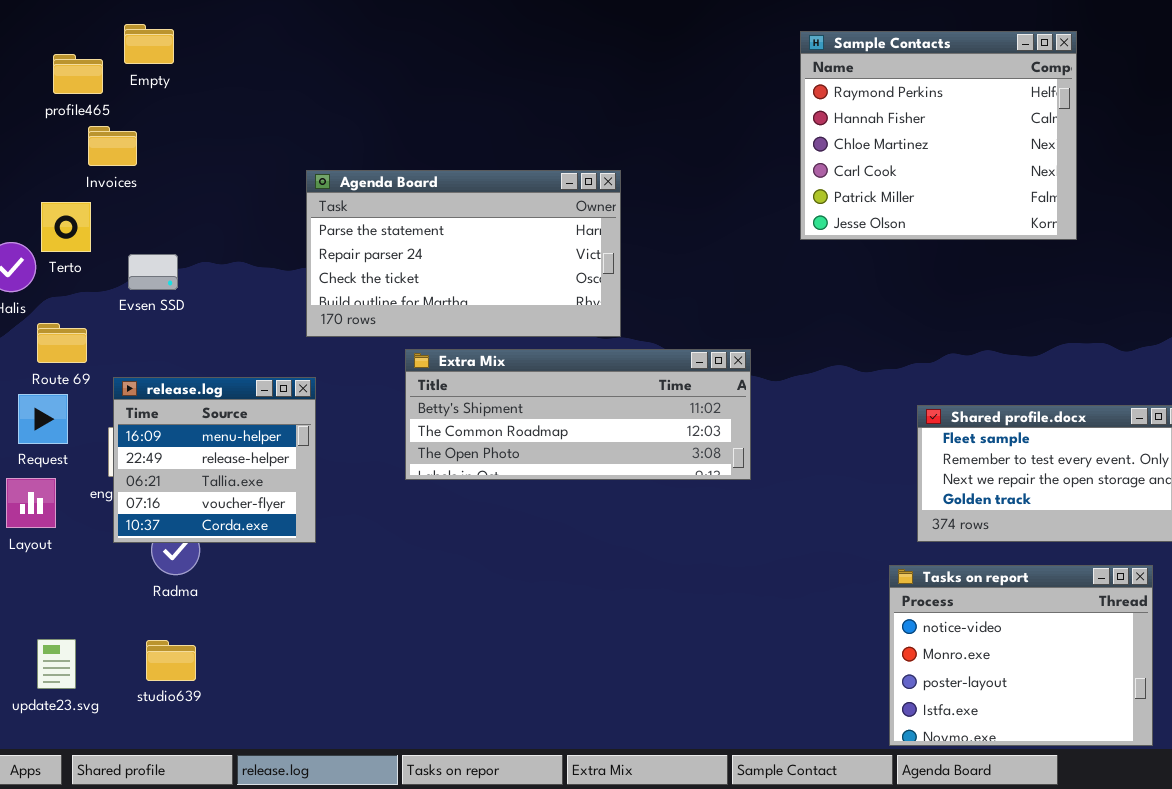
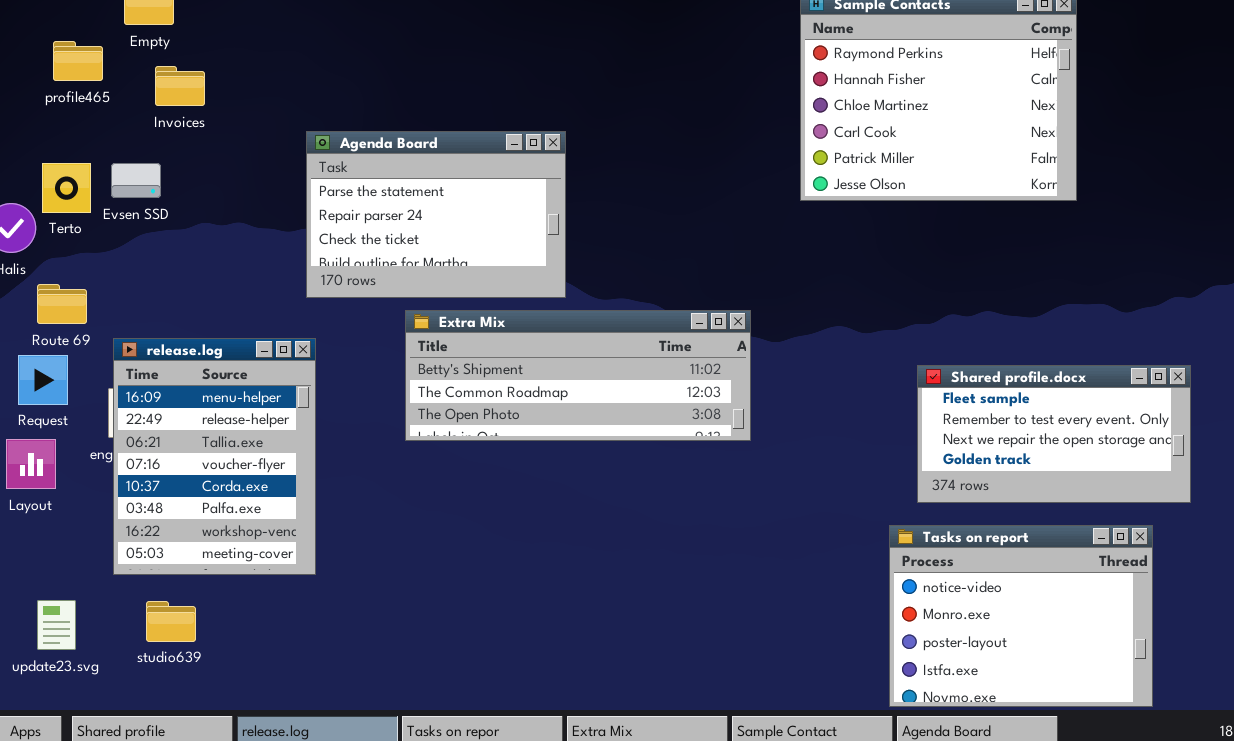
profile465: [53,54,103,94] -> [53,41,103,81], moved
Invoices: [88,126,137,166] -> [155,66,205,106], moved
Agenda Board: [306,170,621,337] -> [306,131,566,298], resized
Evsen SSD: [128,254,178,290] -> [111,163,161,198], moved
release.log: [113,377,316,543] -> [113,338,316,575], resized

